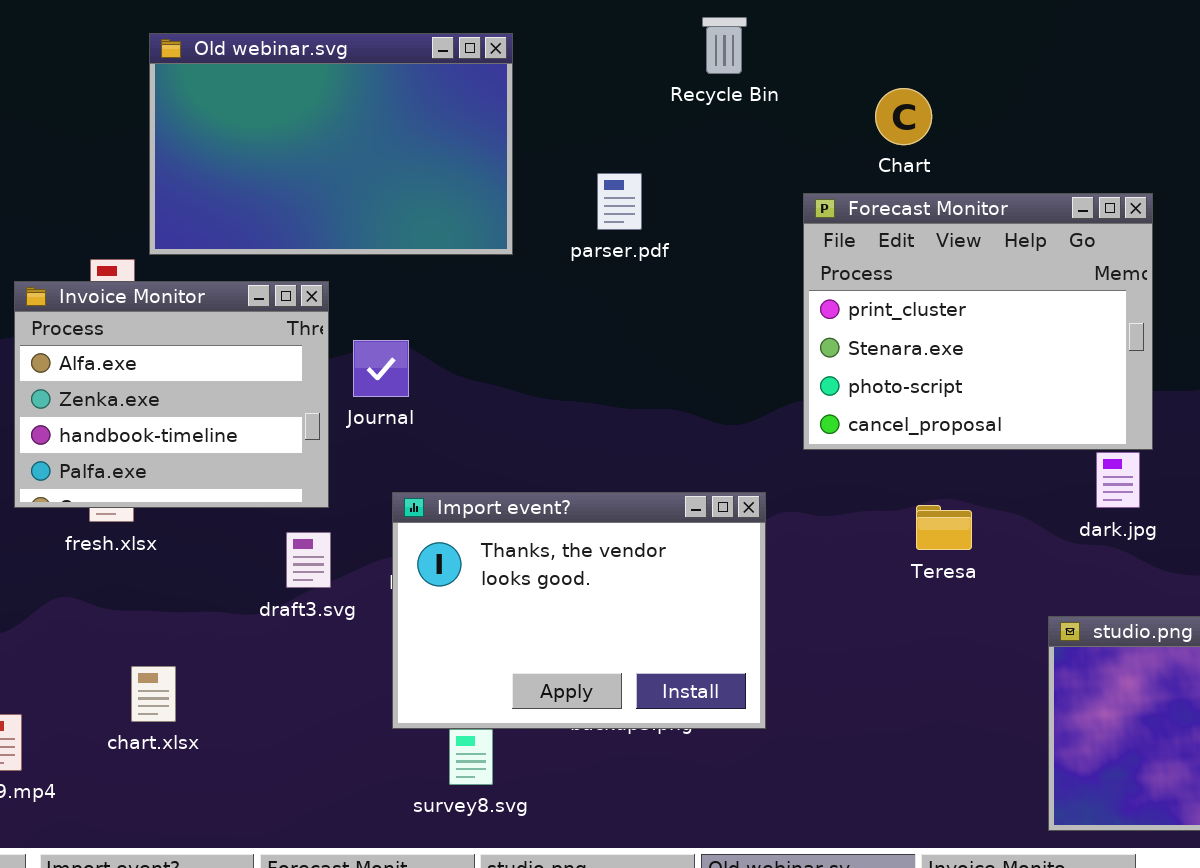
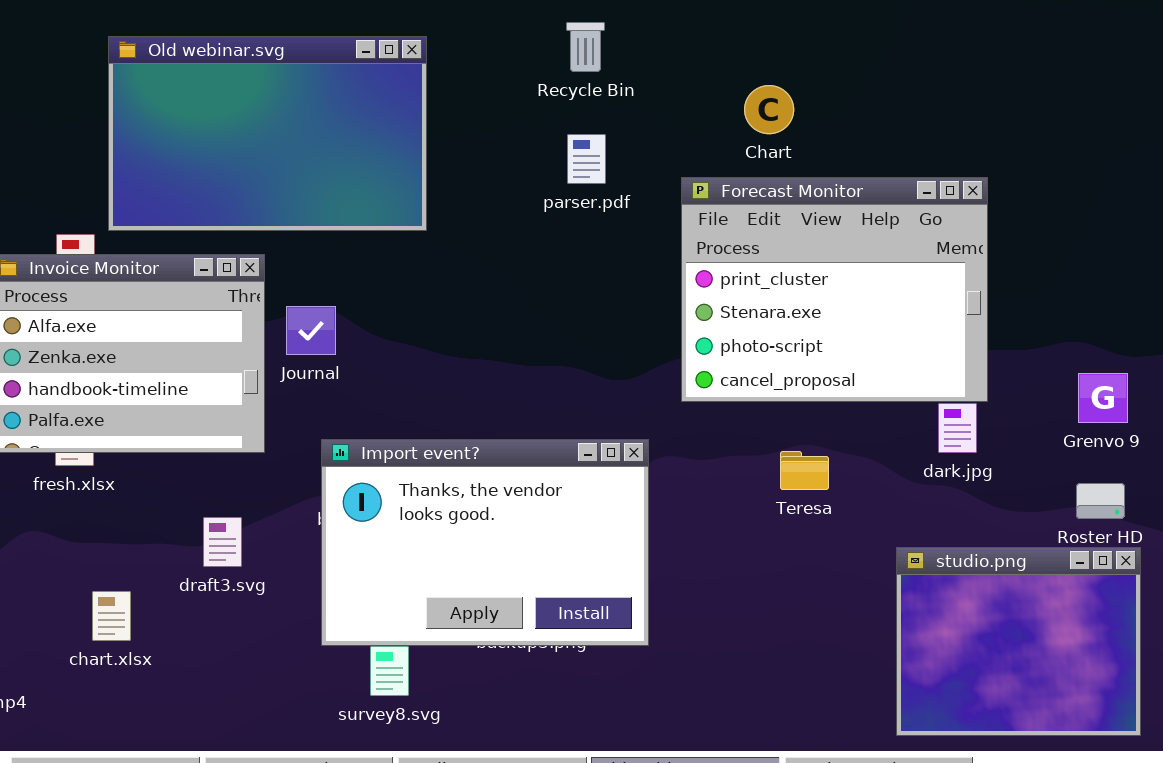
Recycle Bin: [702,17,747,74] -> [566,22,605,72], moved
parser.pdf: [597,173,642,230] -> [567,134,606,184], moved
draft3.svg: [286,532,331,588] -> [203,517,242,567], moved

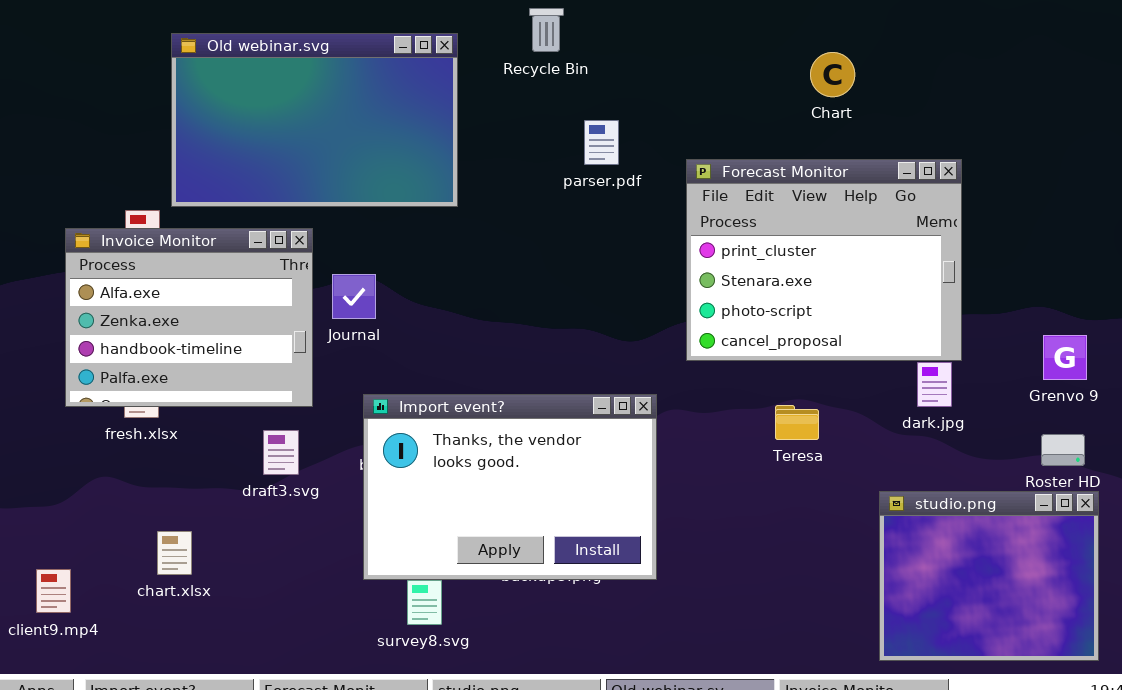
Recycle Bin: [566,22,605,72] -> [529,8,564,52], moved
Chart: [744,85,794,134] -> [810,52,855,97], moved
draft3.svg: [203,517,242,567] -> [263,430,299,475], moved

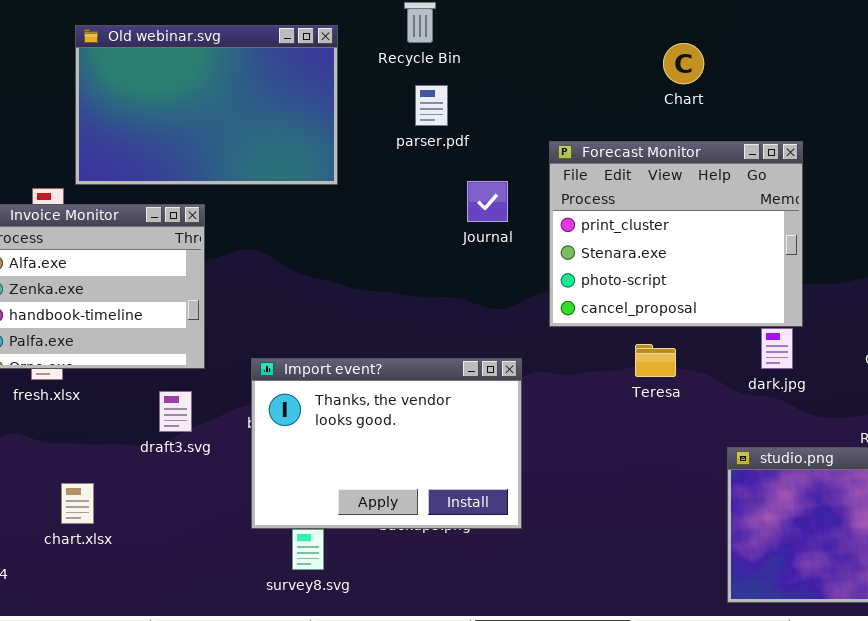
parser.pdf: [584,120,619,165] -> [415,85,448,126], moved
Journal: [332,274,376,319] -> [467,181,508,222], moved
Teresa: [775,405,819,440] -> [635,344,676,377], moved

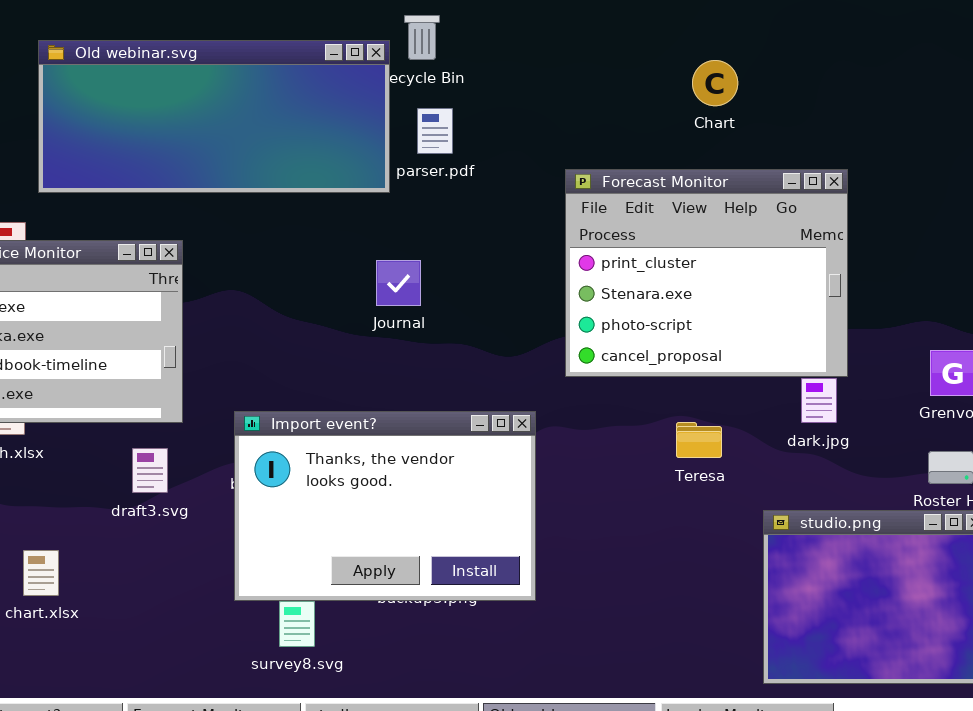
Old webinar.svg: [75,25,338,185] -> [38,40,390,193], resized
Journal: [467,181,508,222] -> [376,260,421,306], moved
Teresa: [635,344,676,377] -> [676,422,722,458], moved

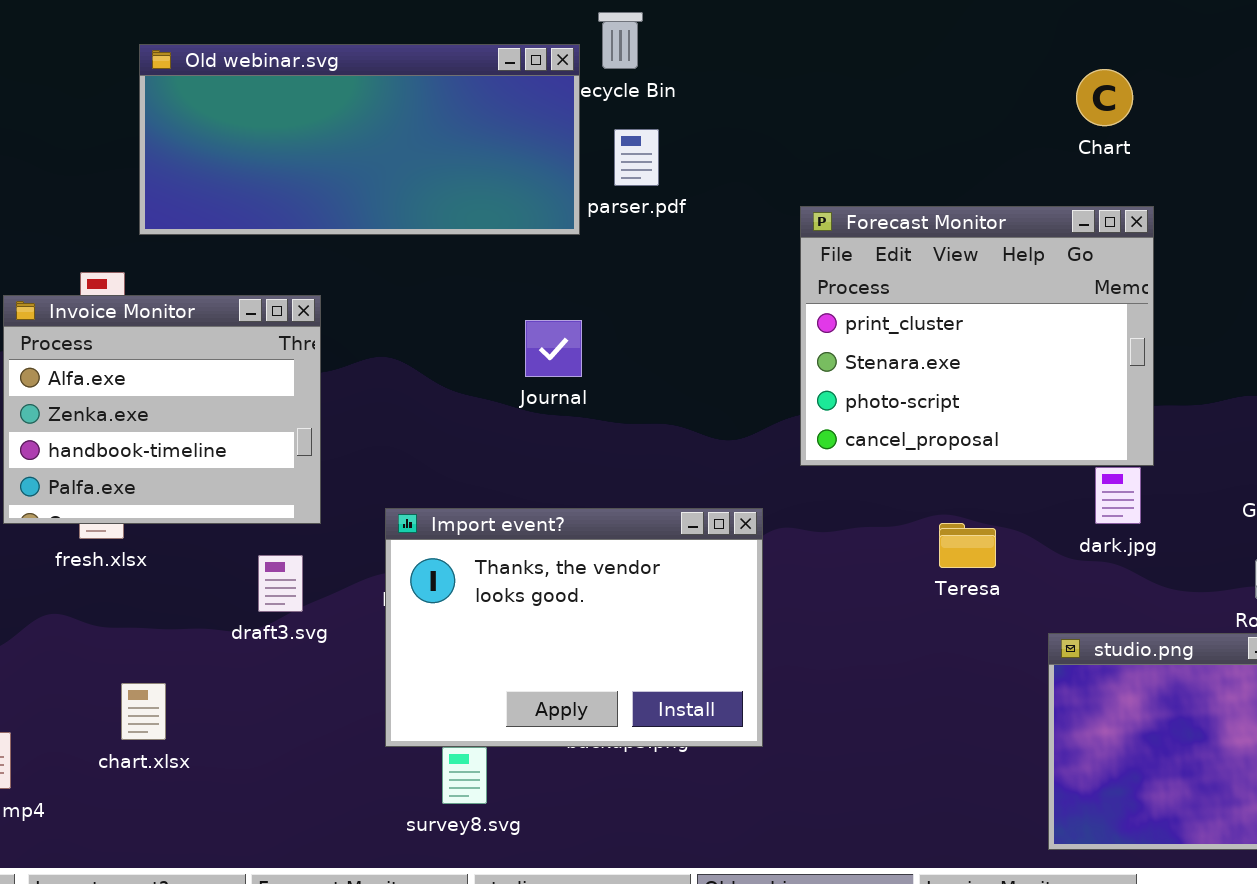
Chart: [692,60,738,106] -> [1076,69,1133,126], moved
Journal: [376,260,421,306] -> [525,320,582,377], moved

